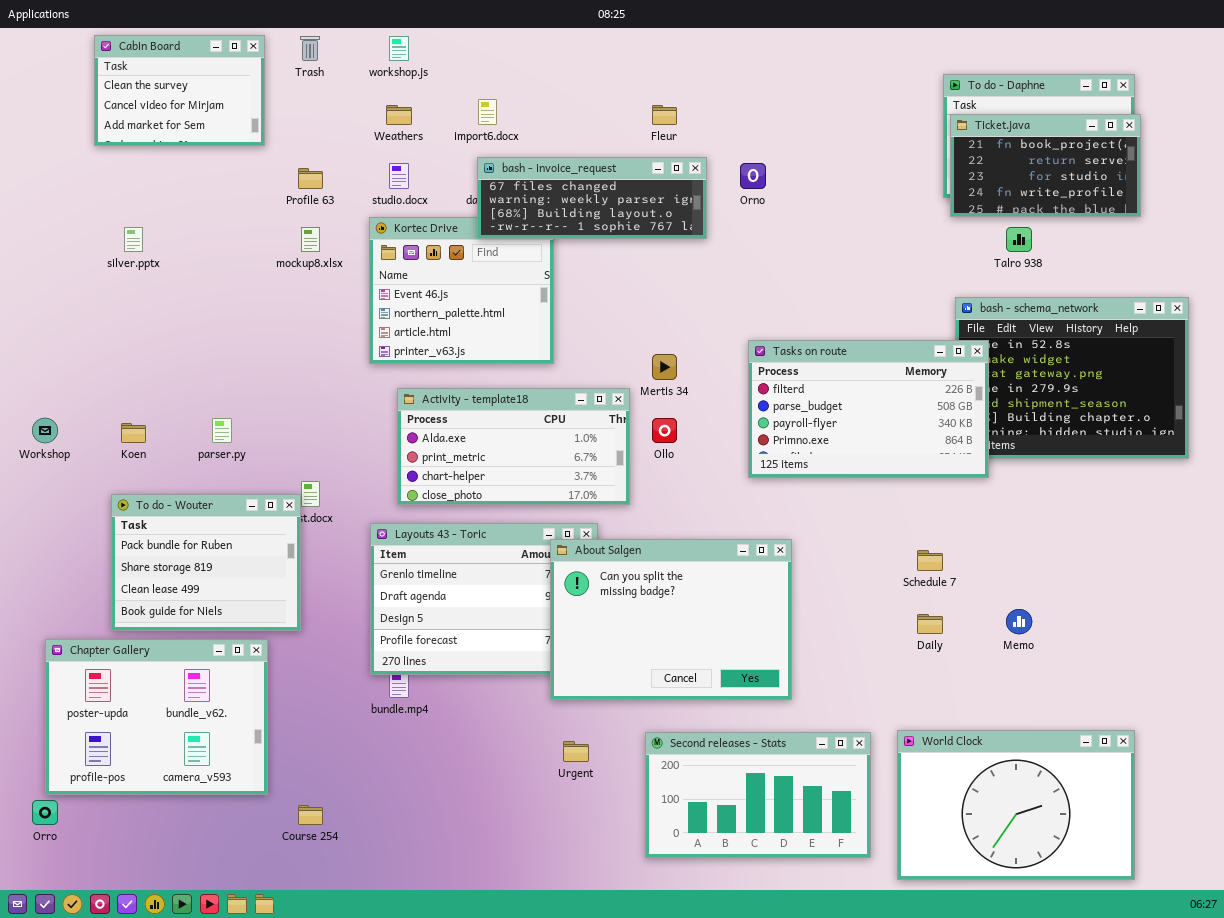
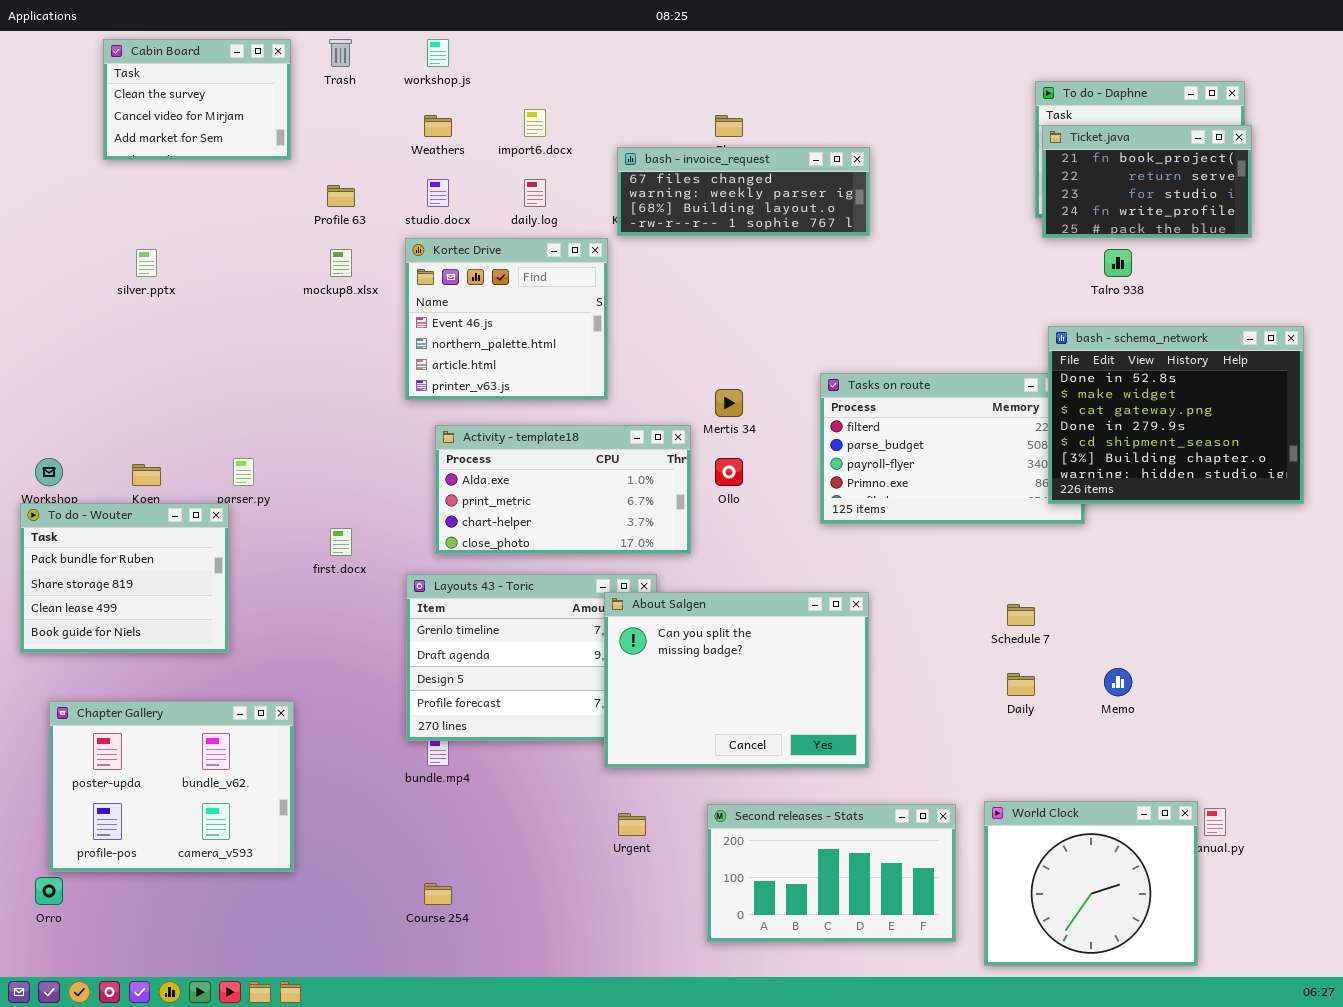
bash - invoice_request: [477,157,707,239] -> [617,147,870,236], moved
bash - schema_network: [955,297,1189,459] -> [1048,326,1304,504], raised
To do - Wouter: [111,494,301,631] -> [20,503,229,653], moved
World Clock: [897,730,1135,880] -> [984,801,1198,966], resized
Course 254: [298,805,323,825] -> [424,883,452,905], moved

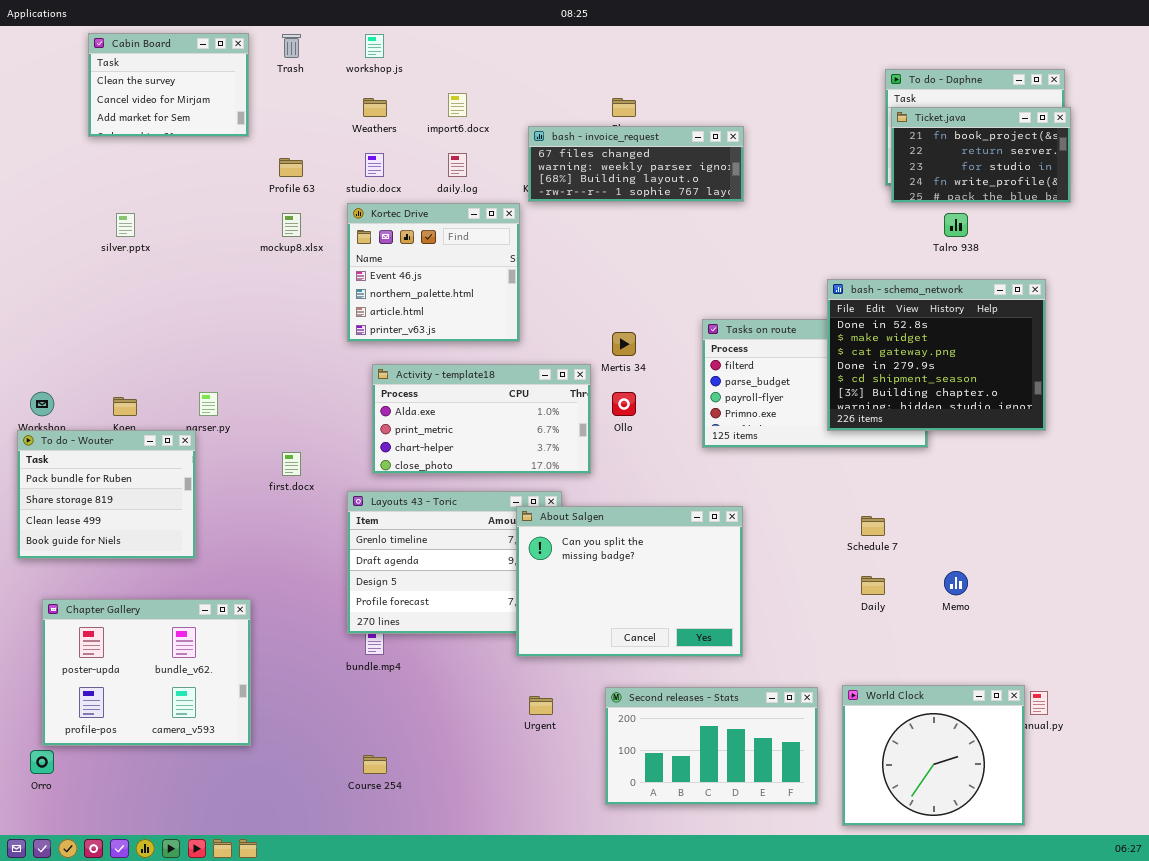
bash - schema_network: [1048,326,1304,504] -> [827,279,1046,431], moved

